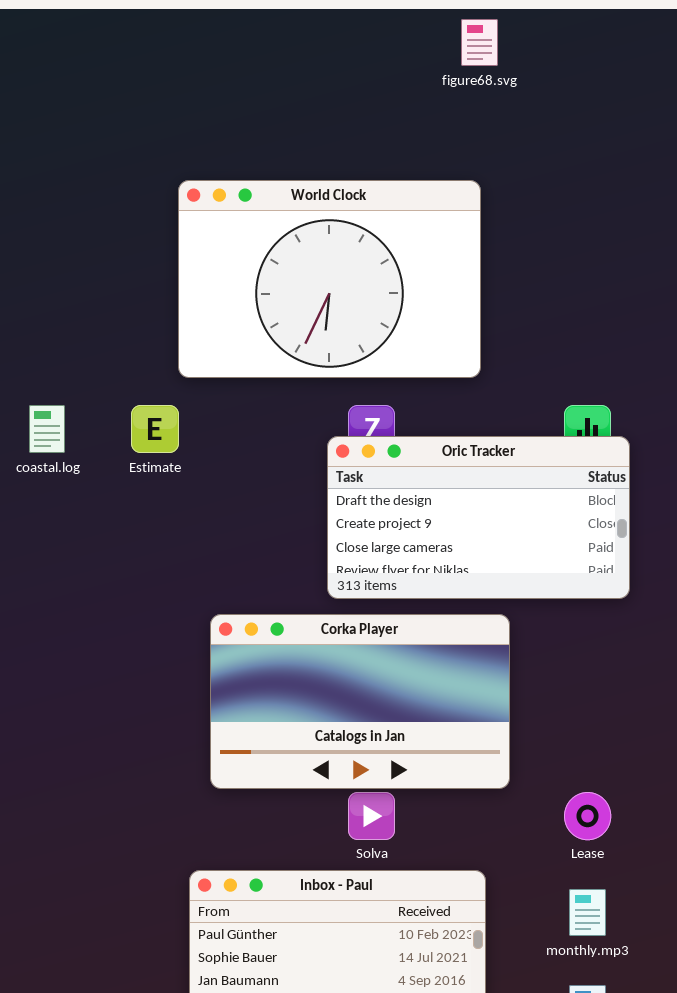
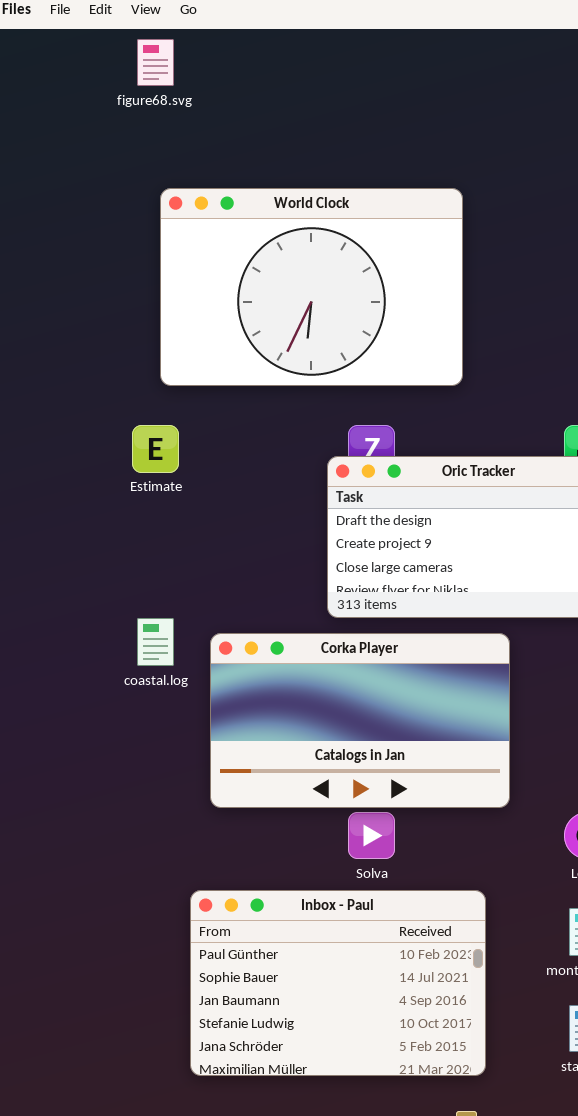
figure68.svg: [461,19,498,66] -> [137,39,174,86], moved
World Clock: [178,180,481,378] -> [160,188,463,386], moved
coastal.log: [29,405,65,453] -> [137,618,174,666], moved

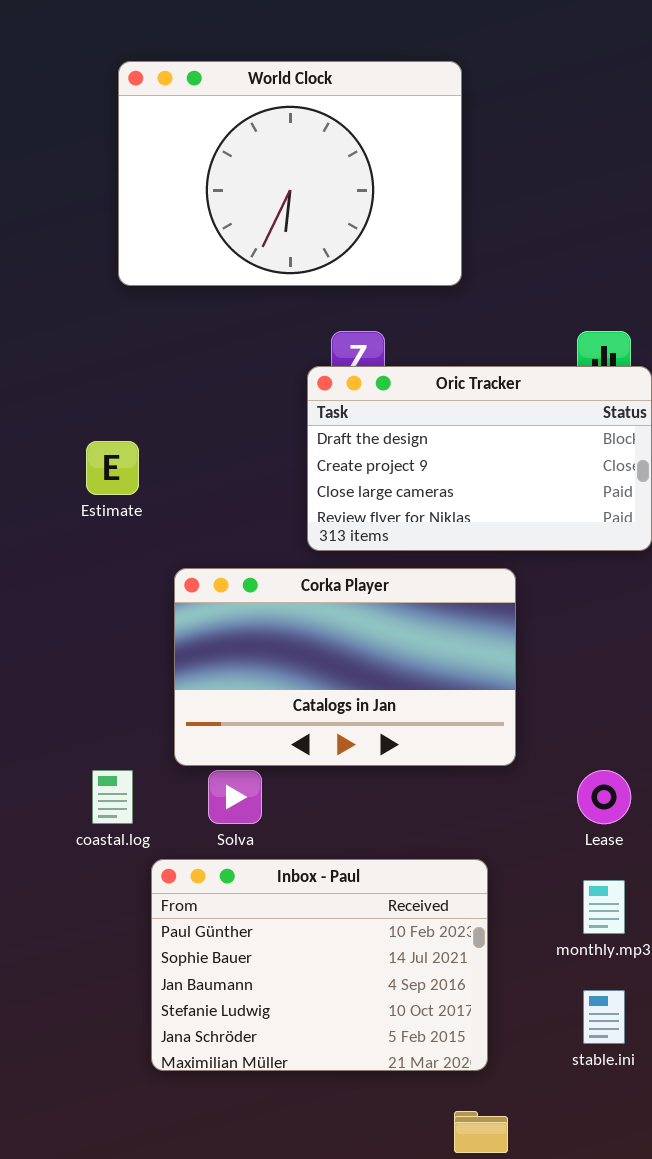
Estimate: [132,425,179,473] -> [86,441,139,495], moved
coastal.log: [137,618,174,666] -> [92,770,133,824], moved
Solva: [348,812,395,859] -> [208,770,262,824], moved

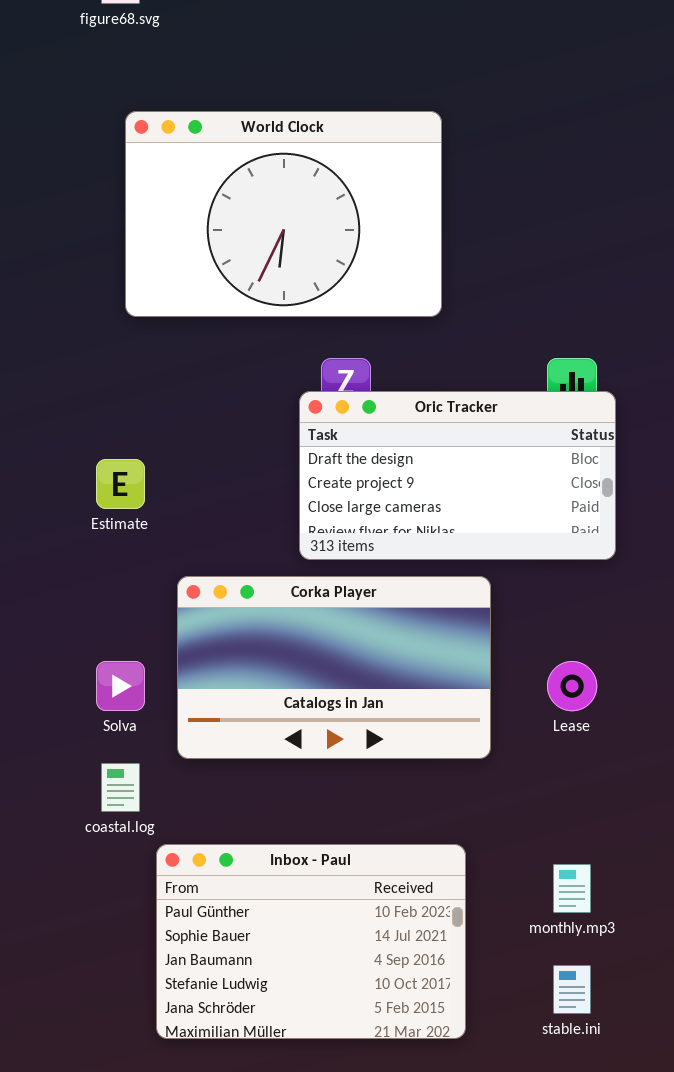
Solva: [208,770,262,824] -> [96,661,145,711], moved
Lease: [577,770,631,824] -> [547,661,597,711], moved

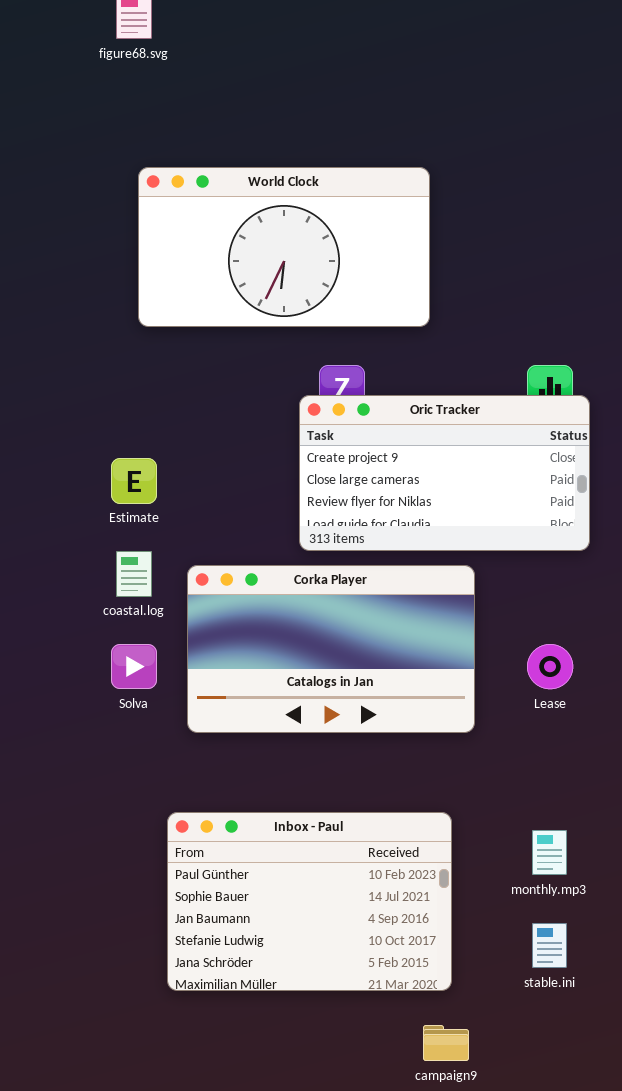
World Clock: [125,111,442,317] -> [138,167,430,327], resized
Oric Tracker: [299,391,616,560] -> [299,395,590,551], scrolled down 1 row
coastal.log: [101,763,140,812] -> [116,551,152,597], moved

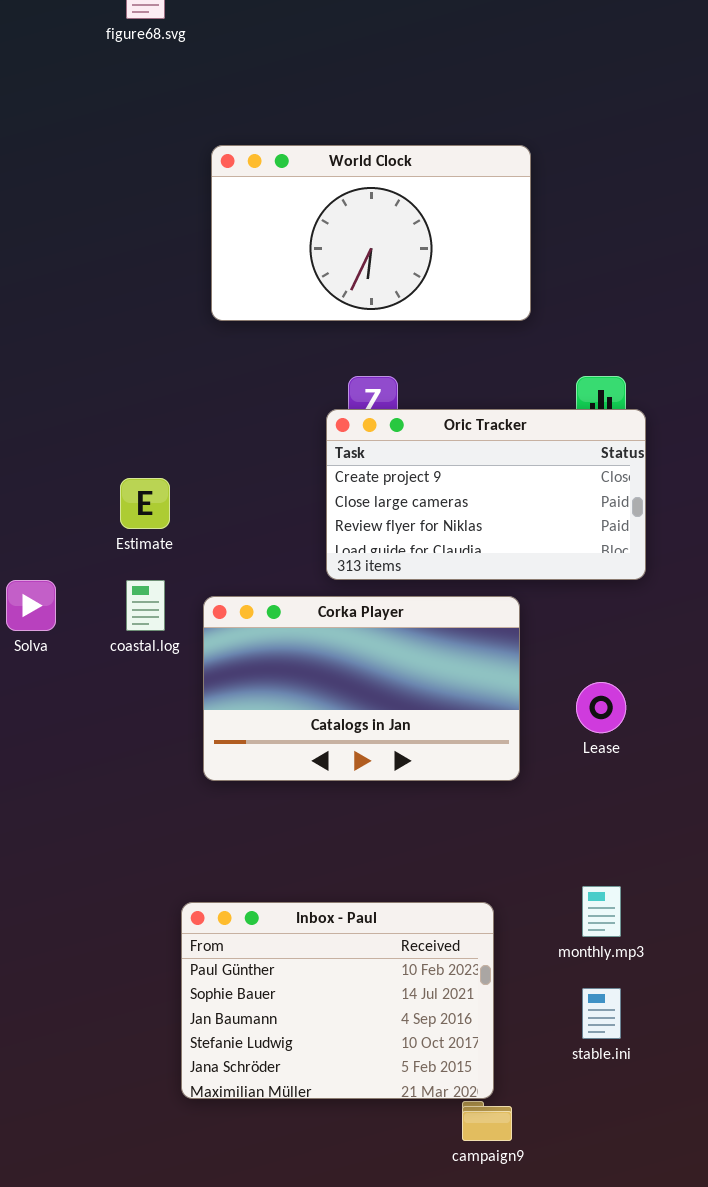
World Clock: [138,167,430,327] -> [211,145,531,321], moved
Solva: [111,644,157,689] -> [6,580,56,631], moved
Inbox - Paul: [167,812,452,991] -> [181,902,494,1099], moved

